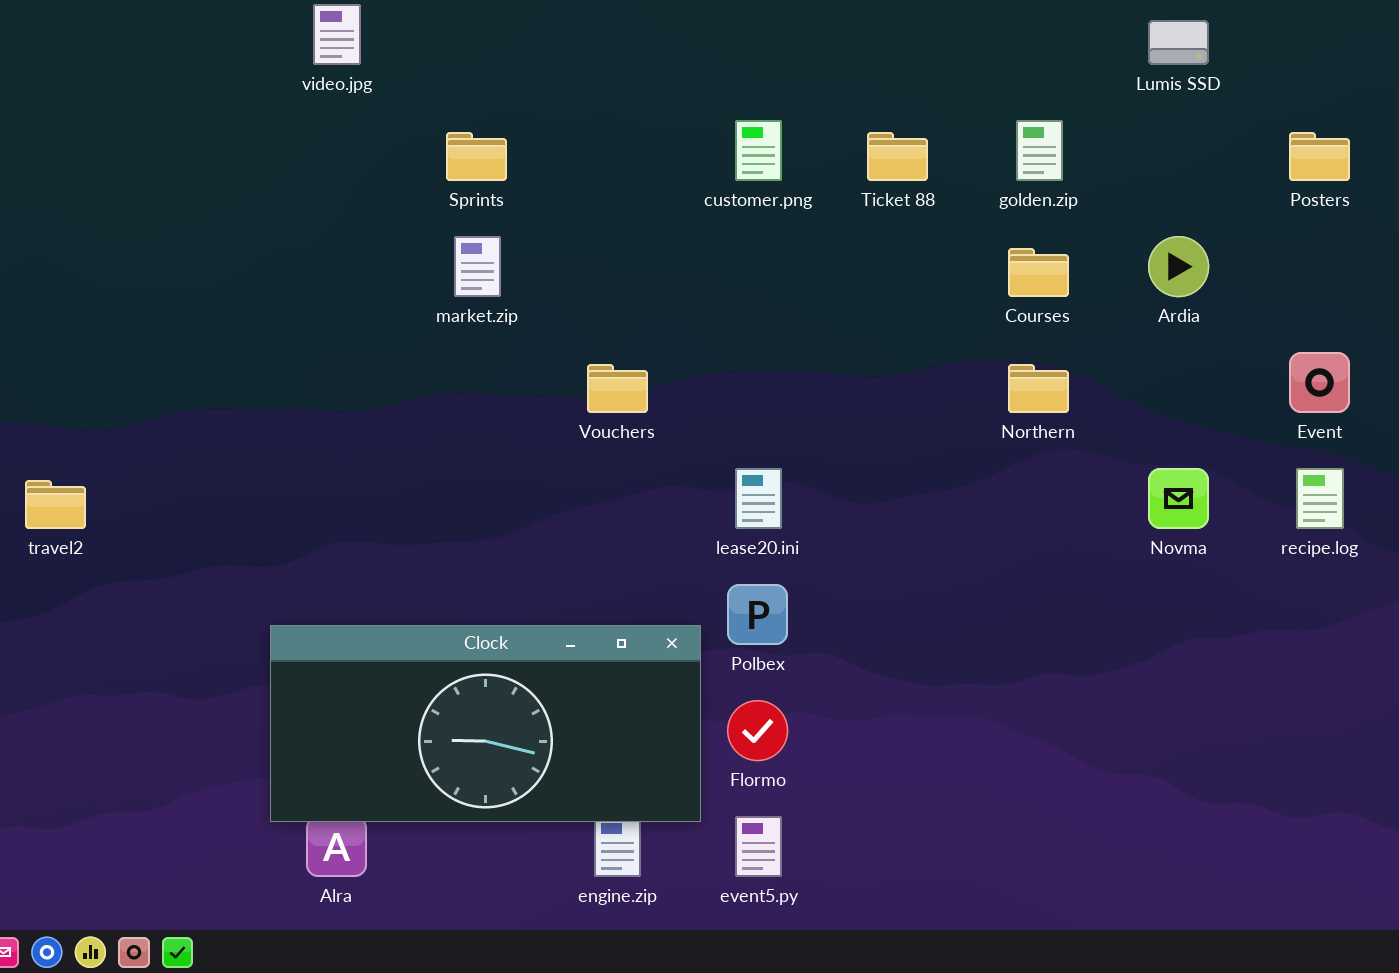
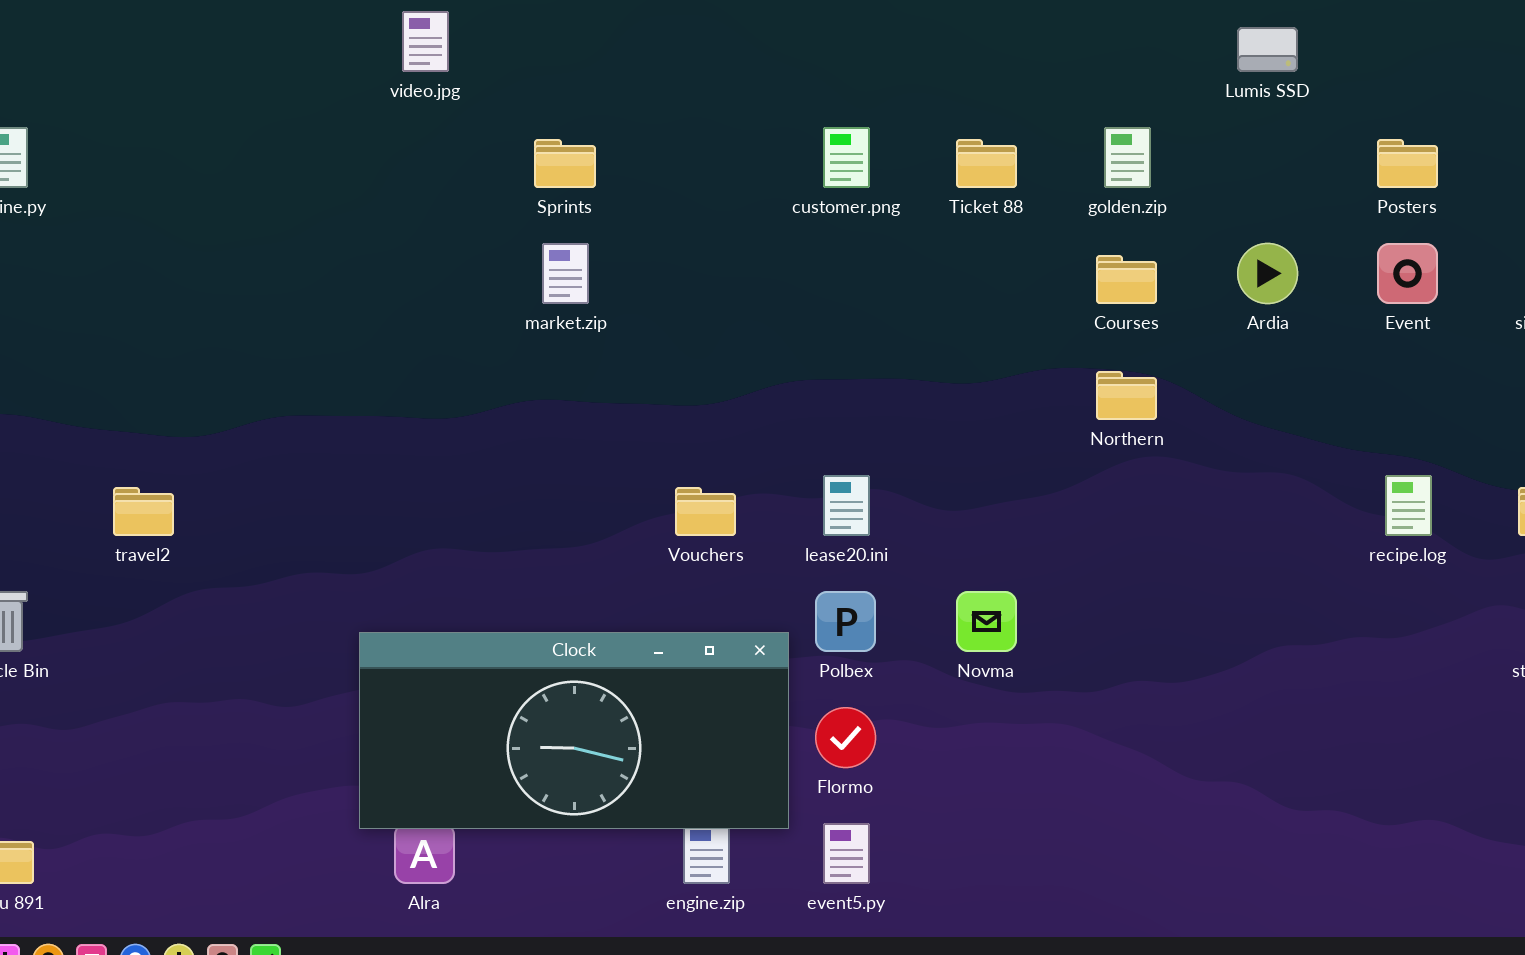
Event: [1289,352,1350,413] -> [1377,243,1438,304], moved
Vouchers: [587,364,648,413] -> [675,487,736,536], moved
Novma: [1148,468,1209,529] -> [956,591,1017,652], moved

